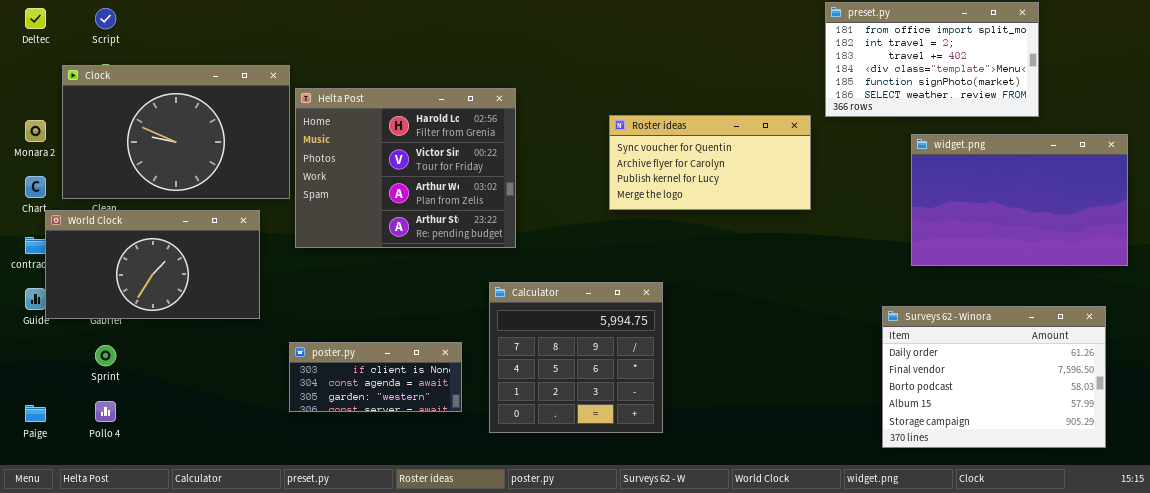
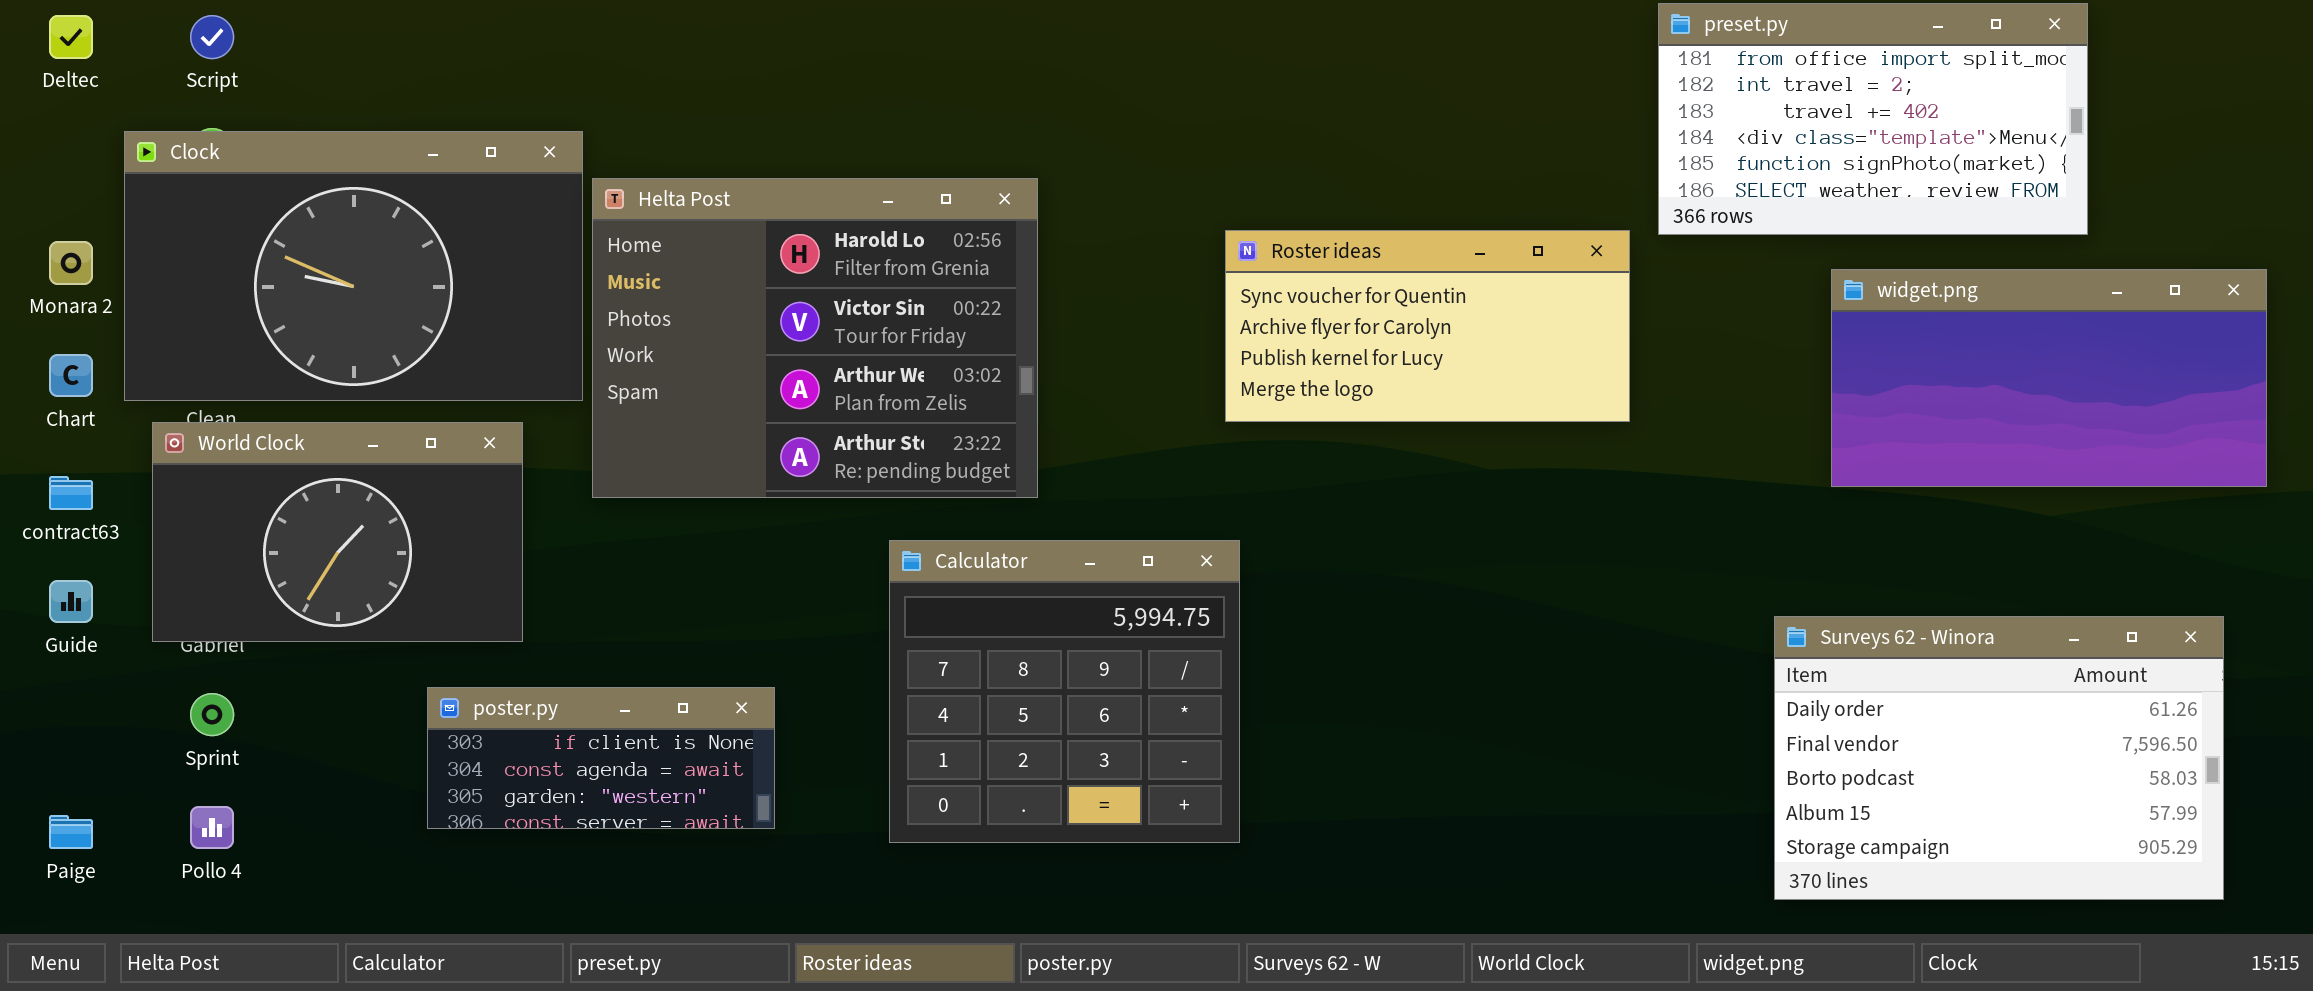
widget.png: [911,134,1128,266] -> [1831,269,2267,487], resized
World Clock: [45,210,260,319] -> [152,422,523,642], resized
Calculator: [489,282,663,433] -> [889,540,1240,843], moved
poster.py: [289,342,462,412] -> [427,687,775,829], moved

